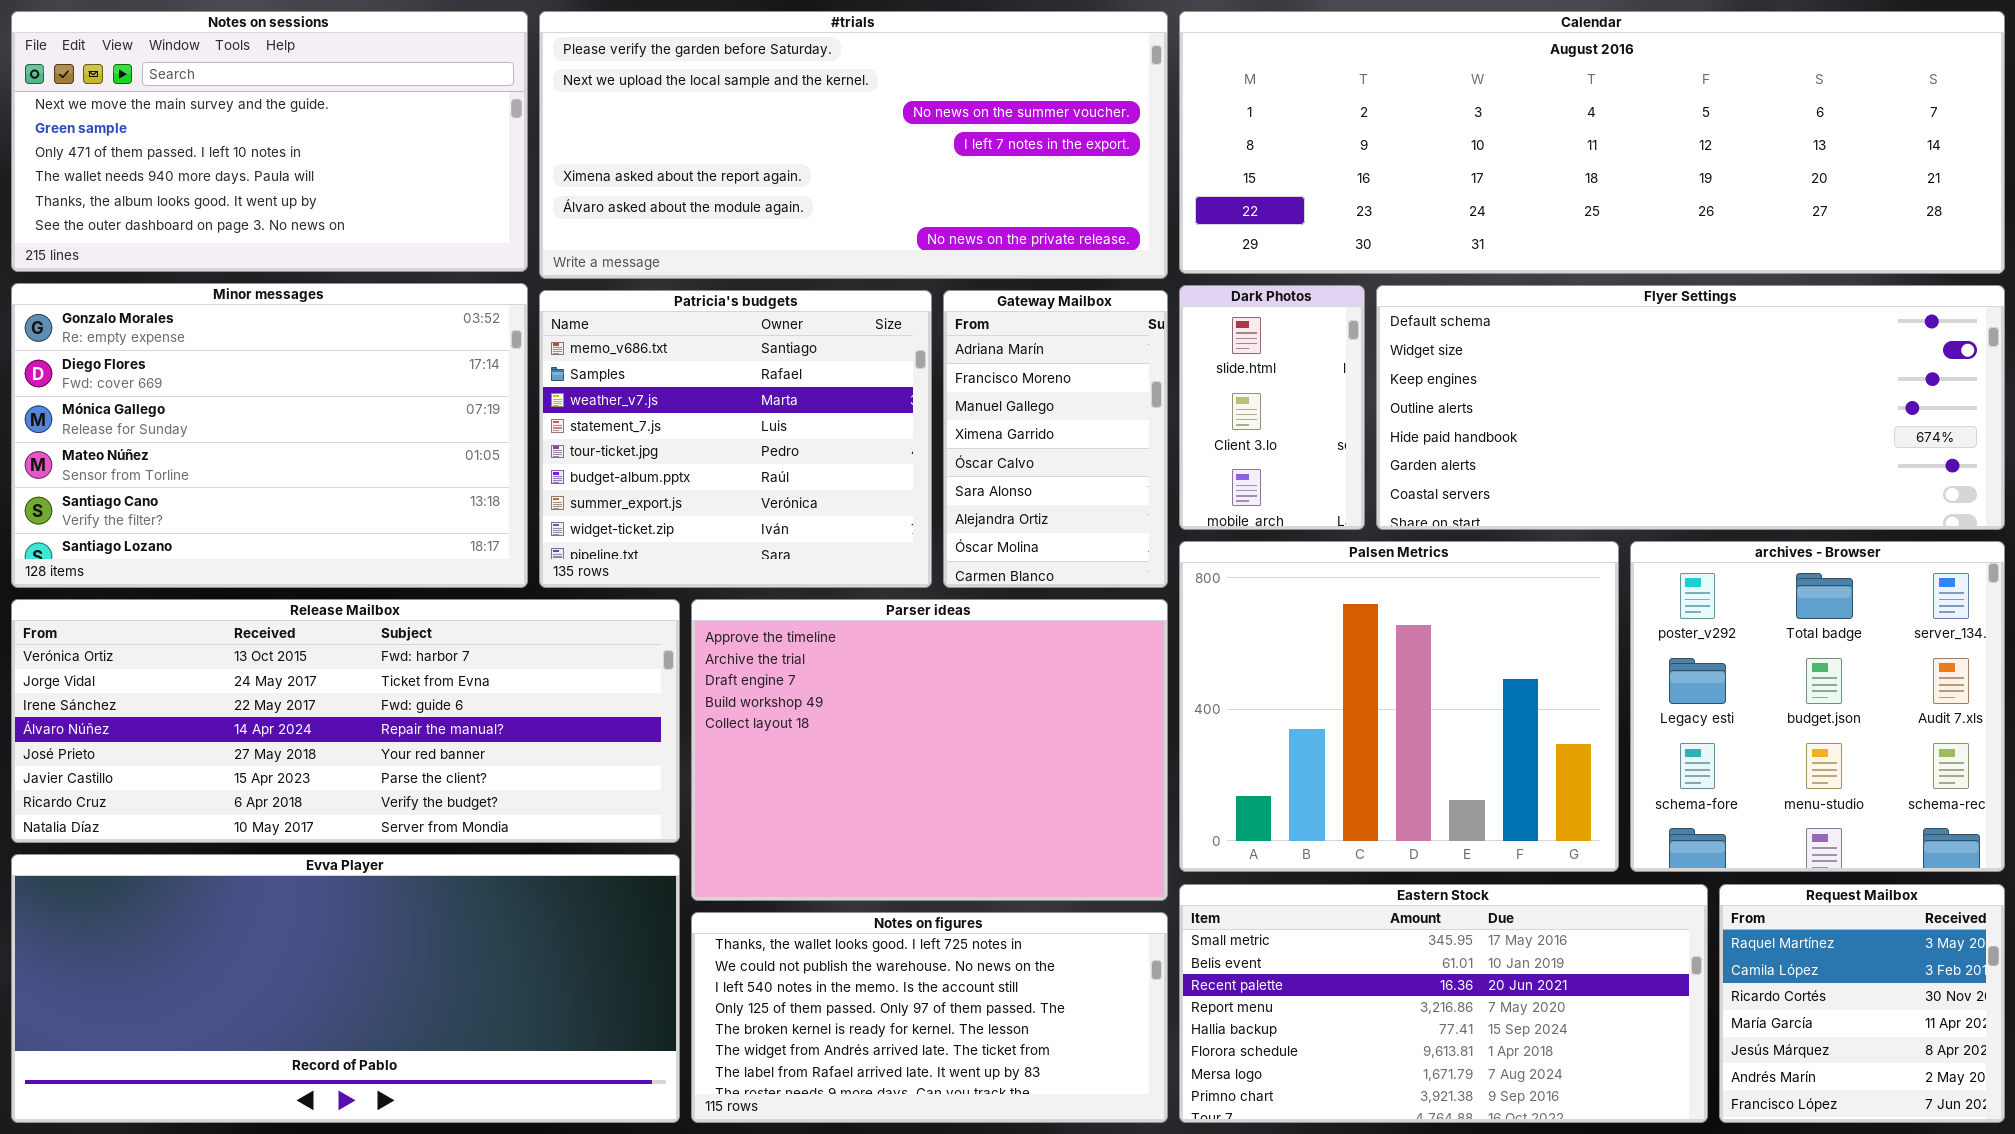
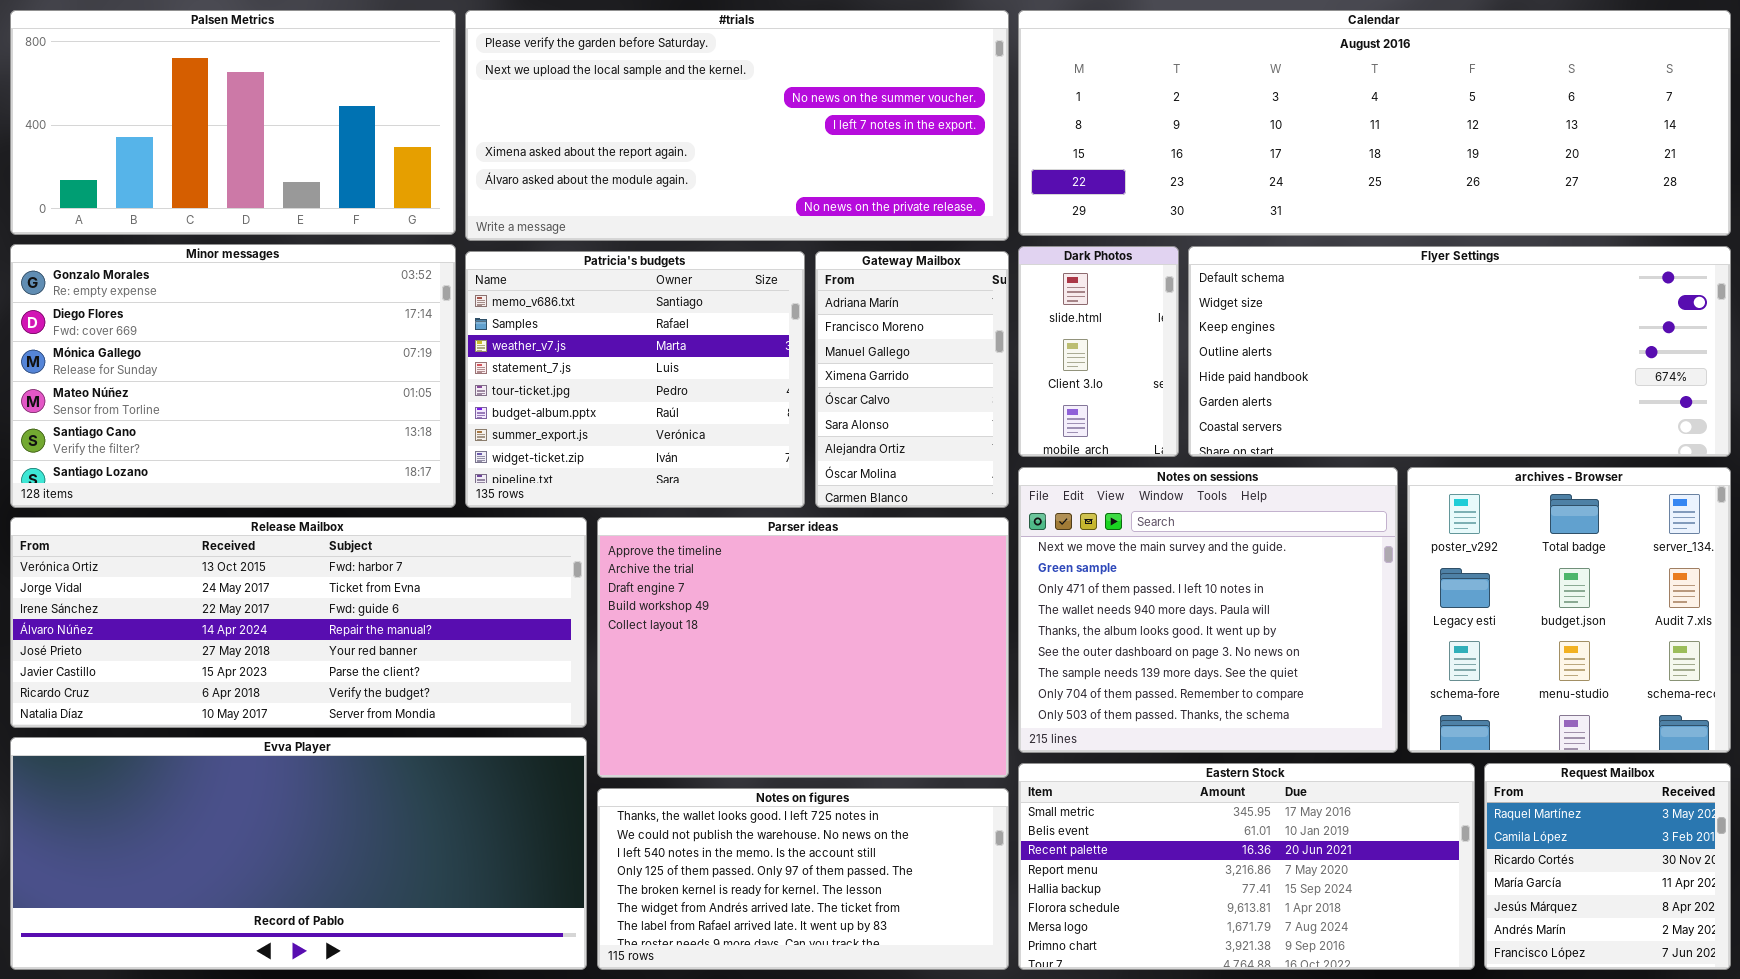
Notes on sessions: [11,11,528,272] -> [1018,467,1398,753], moved, resized
Palsen Metrics: [1179,541,1619,872] -> [10,10,456,235], moved, resized

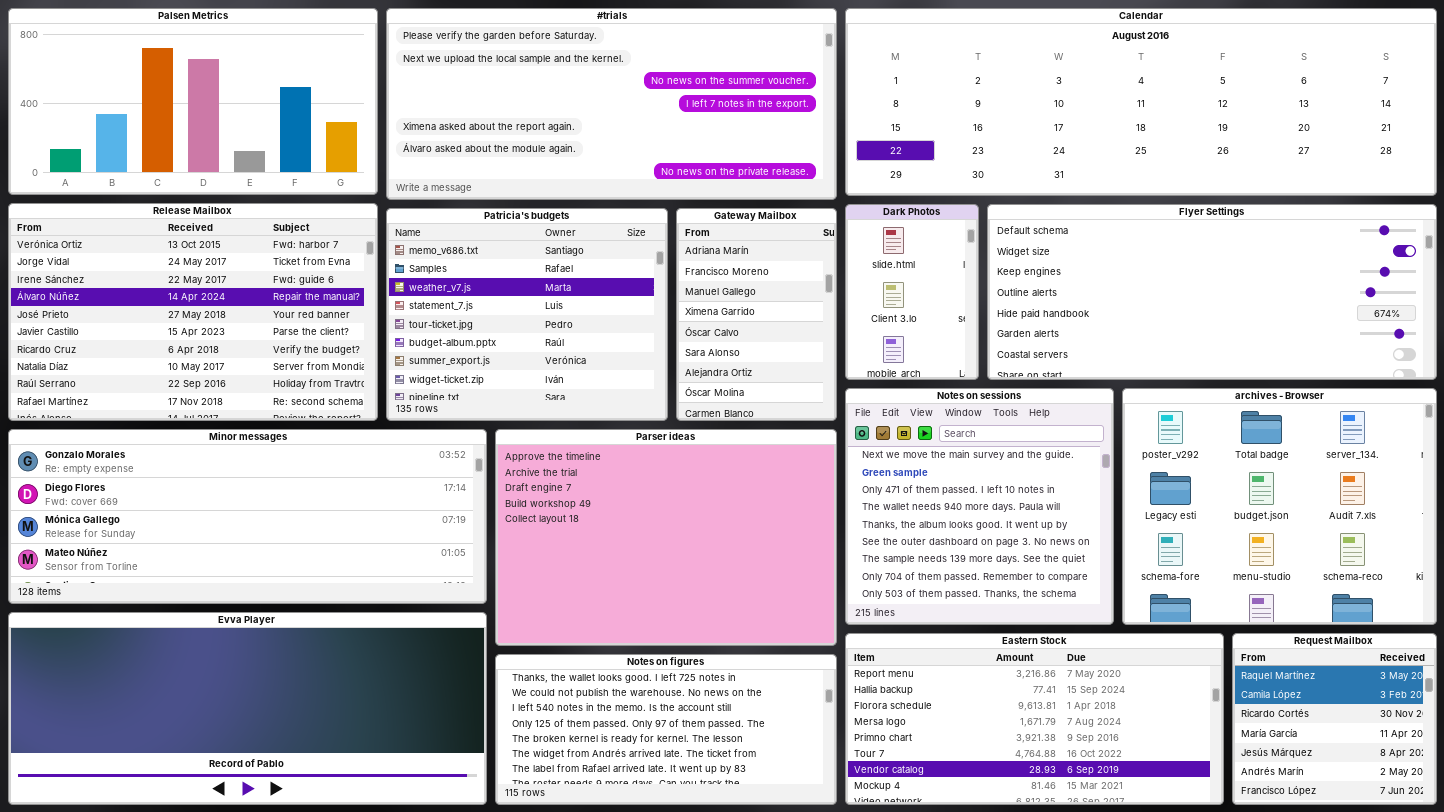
Minor messages: [10,244,456,508] -> [8,429,487,604], moved, resized
Notes on sessions: [1018,467,1398,753] -> [845,388,1114,625], resized
archives - Browser: [1407,467,1731,753] -> [1122,388,1437,625], resized
Release Mailbox: [10,517,587,728] -> [8,203,378,421], moved, resized
Eastern Stock: [1018,763,1475,970] -> [845,633,1224,805], scrolled down 3 rows

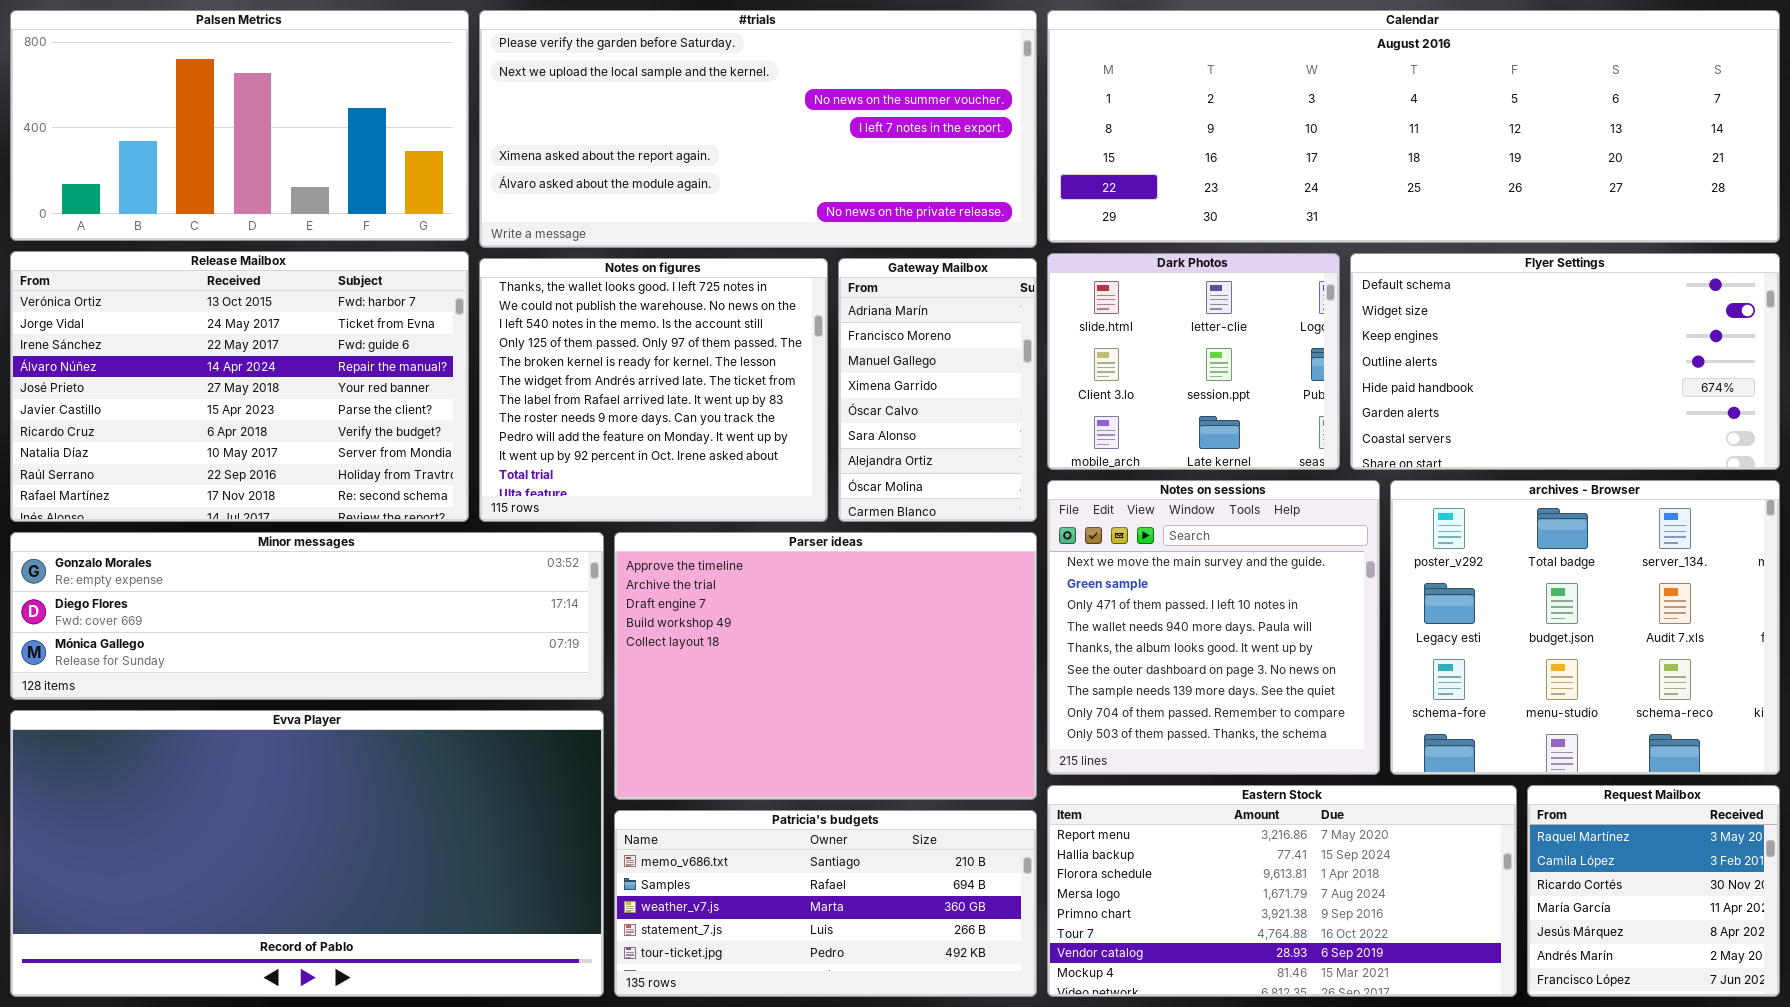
Dark Photos: [845,204,979,380] -> [1047,253,1340,470], resized
Flyer Settings: [987,204,1437,380] -> [1350,253,1780,470], resized
Patricia's budgets: [386,208,668,421] -> [614,810,1037,997], moved, resized
Minor messages: [8,429,487,604] -> [10,532,604,700], resized
Evva Player: [8,612,487,805] -> [10,710,604,997], resized
Notes on figures: [495,654,837,805] -> [479,258,828,522], moved, resized

